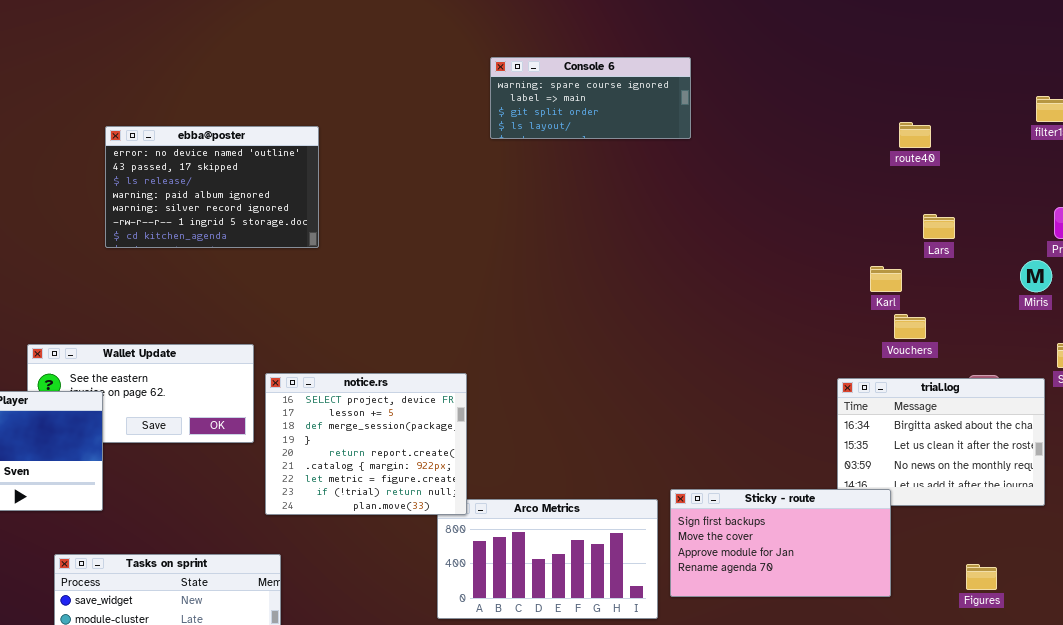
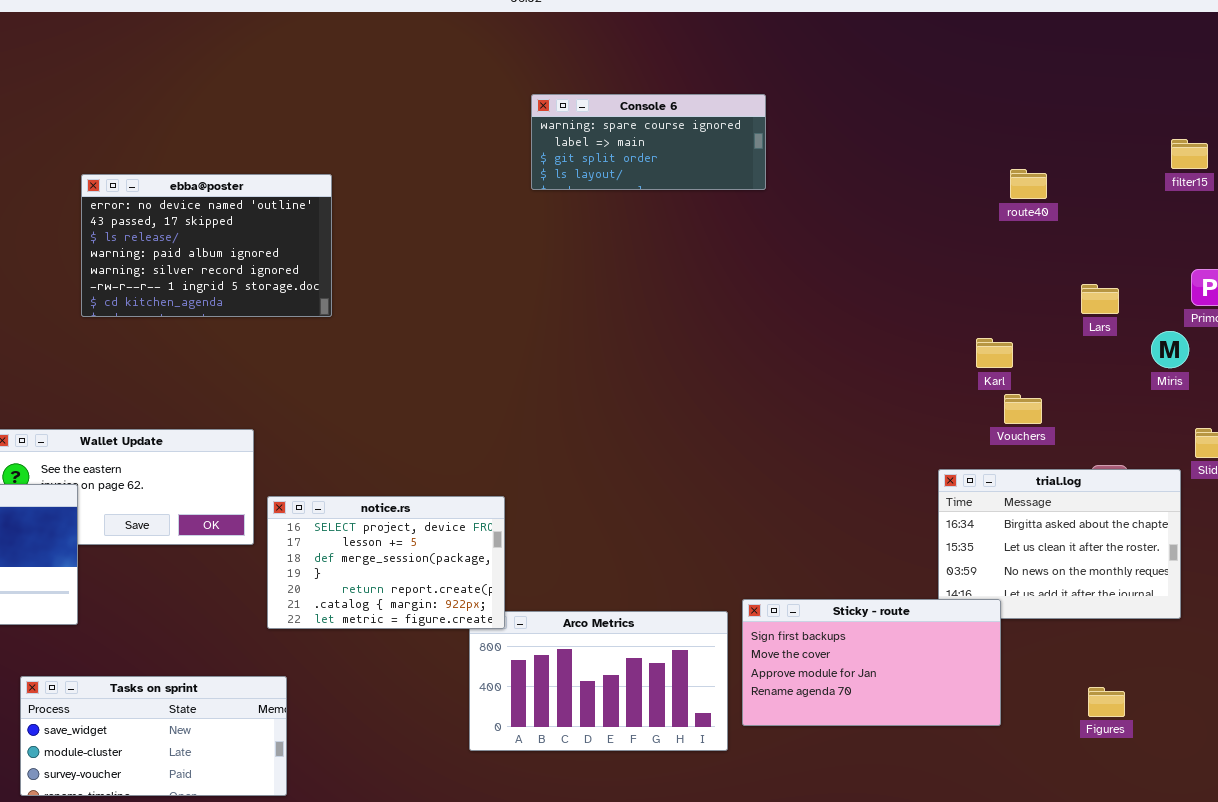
Lars: [923,214,955,239] -> [1081,284,1119,314], moved
notice.rs: [265,373,467,515] -> [267,496,505,629], resized

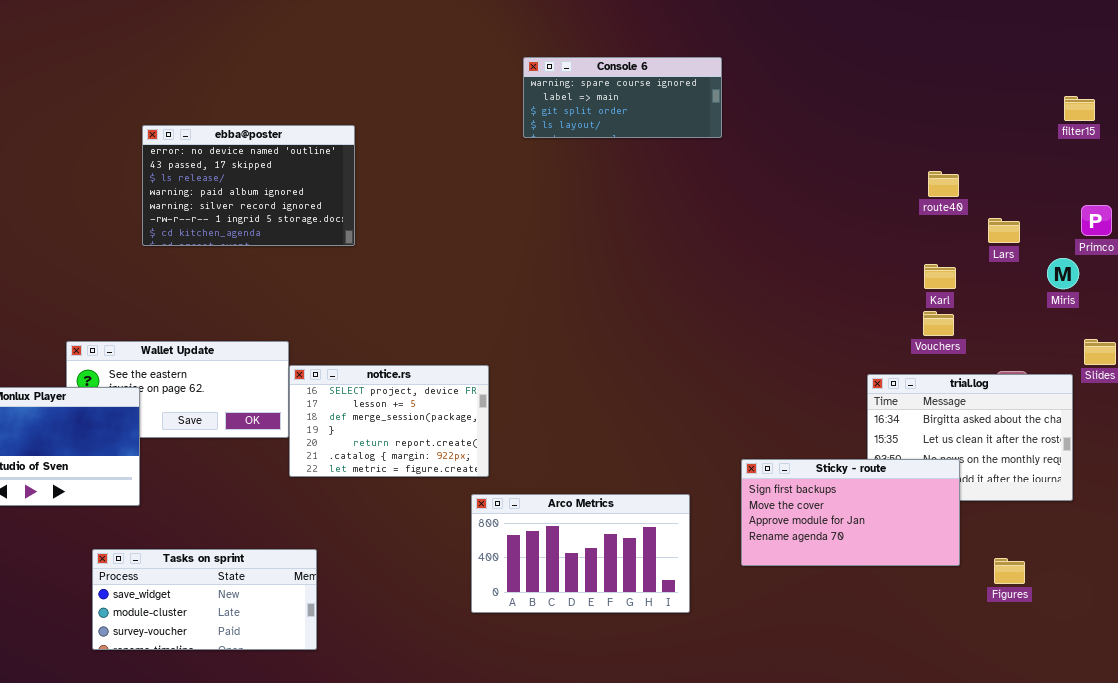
route40: [1010,169,1047,199] -> [928,171,959,197], moved
Karl: [976,338,1013,368] -> [924,264,956,289], moved
notice.rs: [267,496,505,629] -> [289,365,489,477], moved
Sticky - route: [742,599,1001,726] -> [741,459,960,566], moved

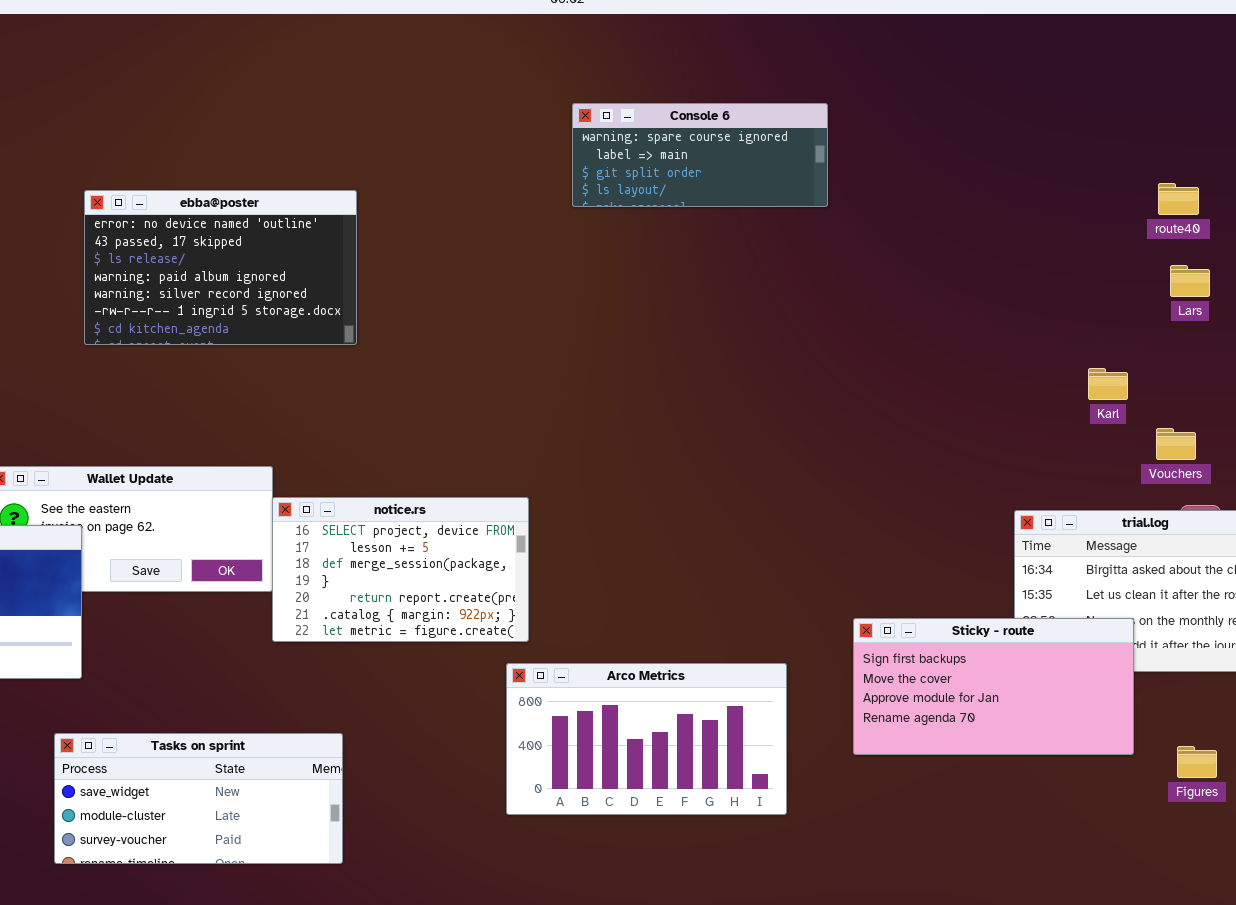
route40: [928,171,959,197] -> [1158,183,1199,215], moved
Lars: [988,218,1020,243] -> [1170,265,1210,297], moved
Vouchers: [923,311,954,336] -> [1156,428,1196,460], moved
Tasks on sprint: [92,549,317,650] -> [54,733,343,864], moved

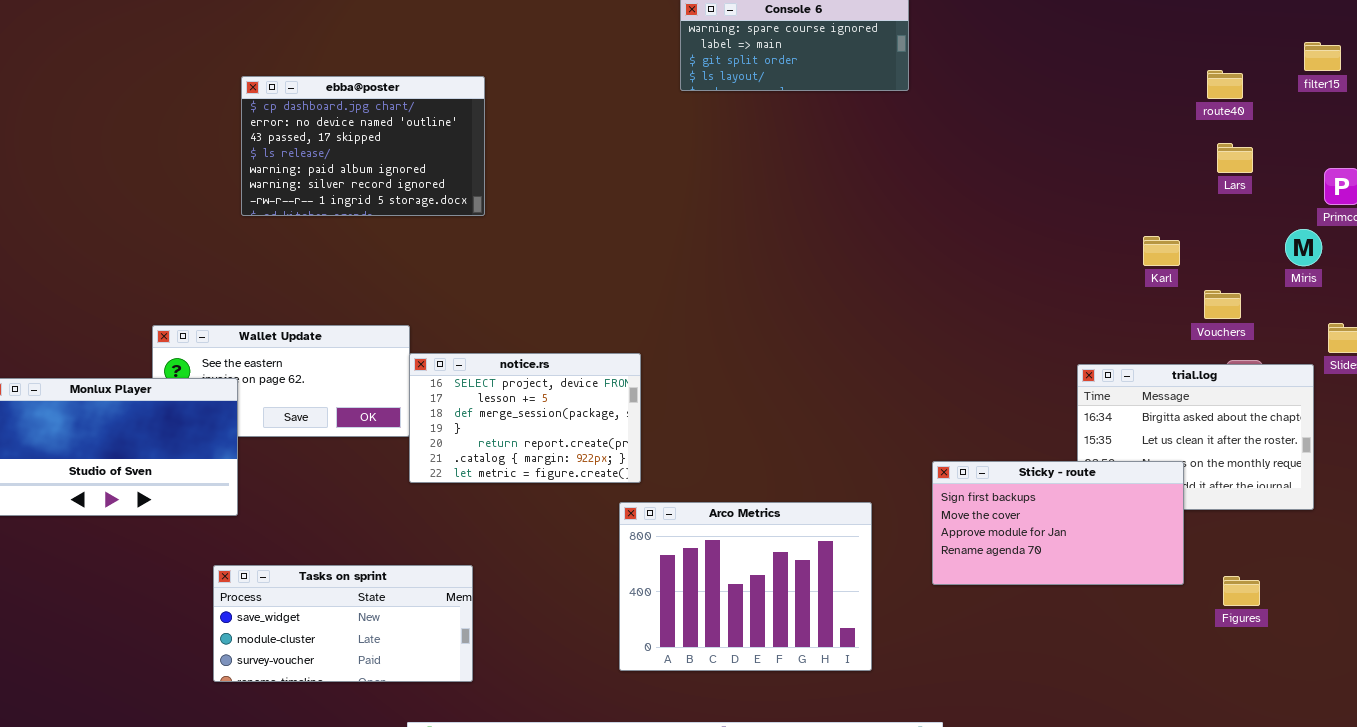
ebba@poster: [84,190,357,345] -> [241,76,485,216], scrolled up 1 row
Arco Metrics: [506,663,787,815] -> [619,502,872,671], resized

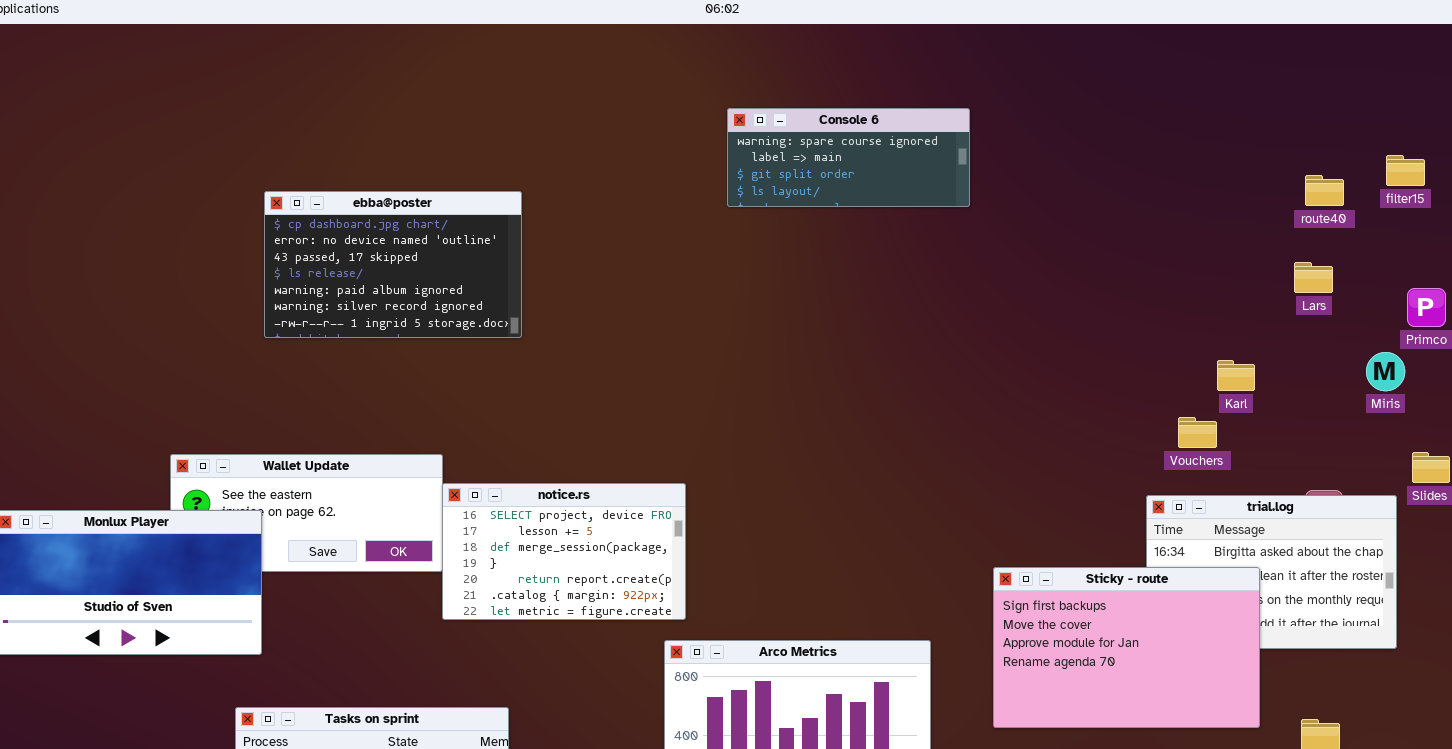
route40: [1207,70,1243,99] -> [1305,175,1344,206], moved
Vouchers: [1204,290,1241,319] -> [1178,417,1217,448], moved
Sticky - route: [932,461,1184,585] -> [993,567,1260,728], resized

